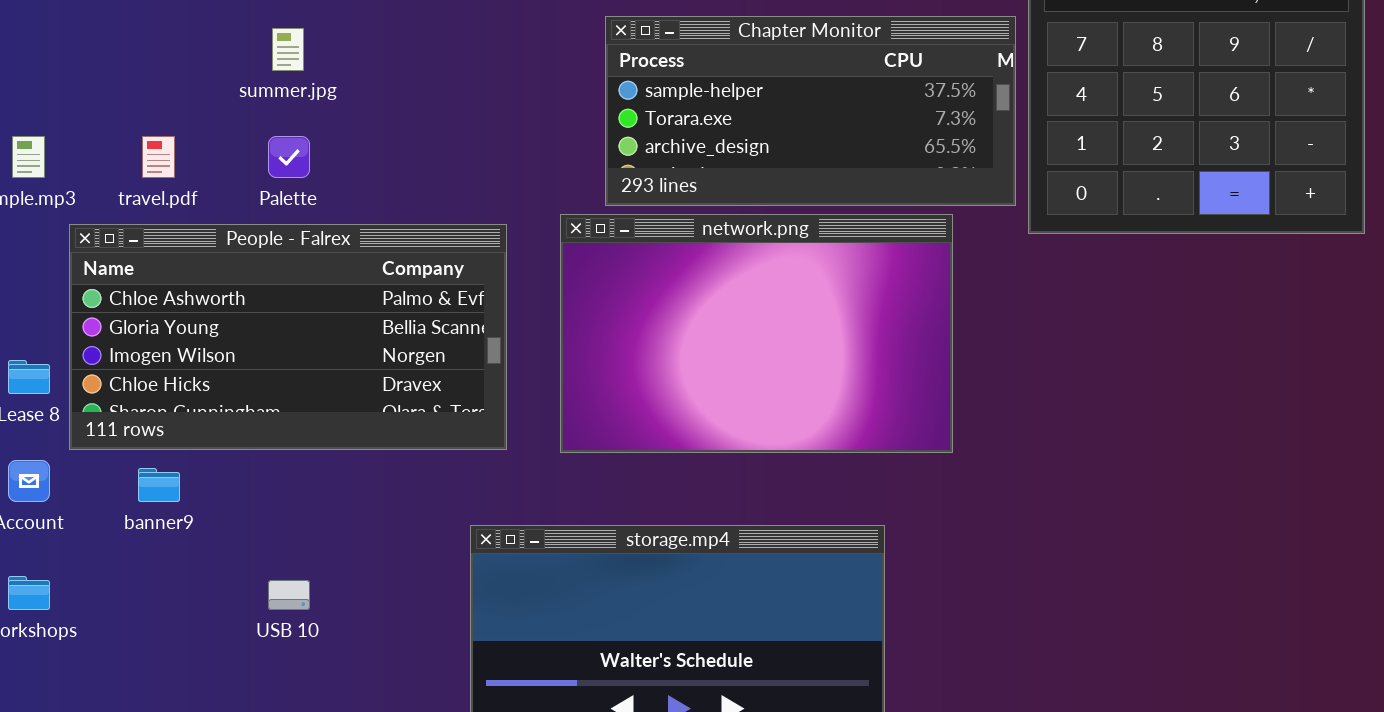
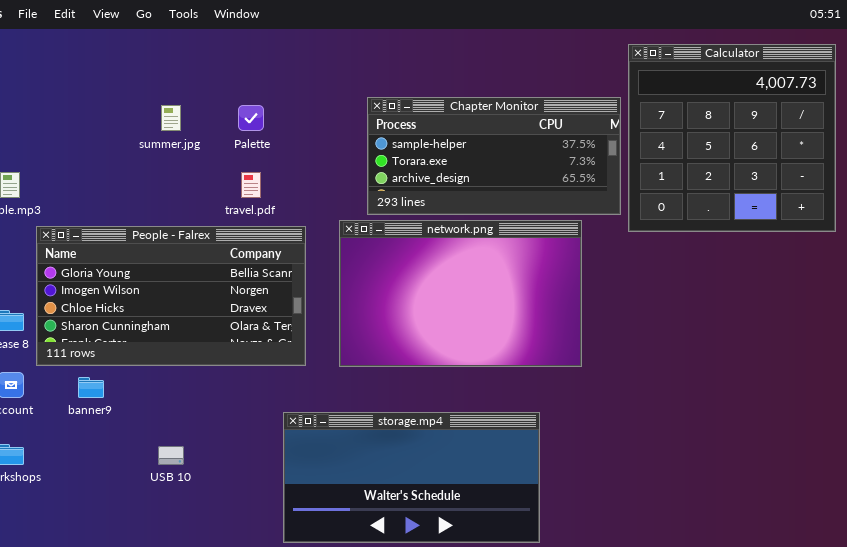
travel.pdf: [142,136,175,178] -> [241,172,261,198], moved
Palette: [268,136,310,178] -> [238,105,264,131], moved
People - Falrex: [69,224,507,450] -> [36,226,306,366], scrolled down 1 row

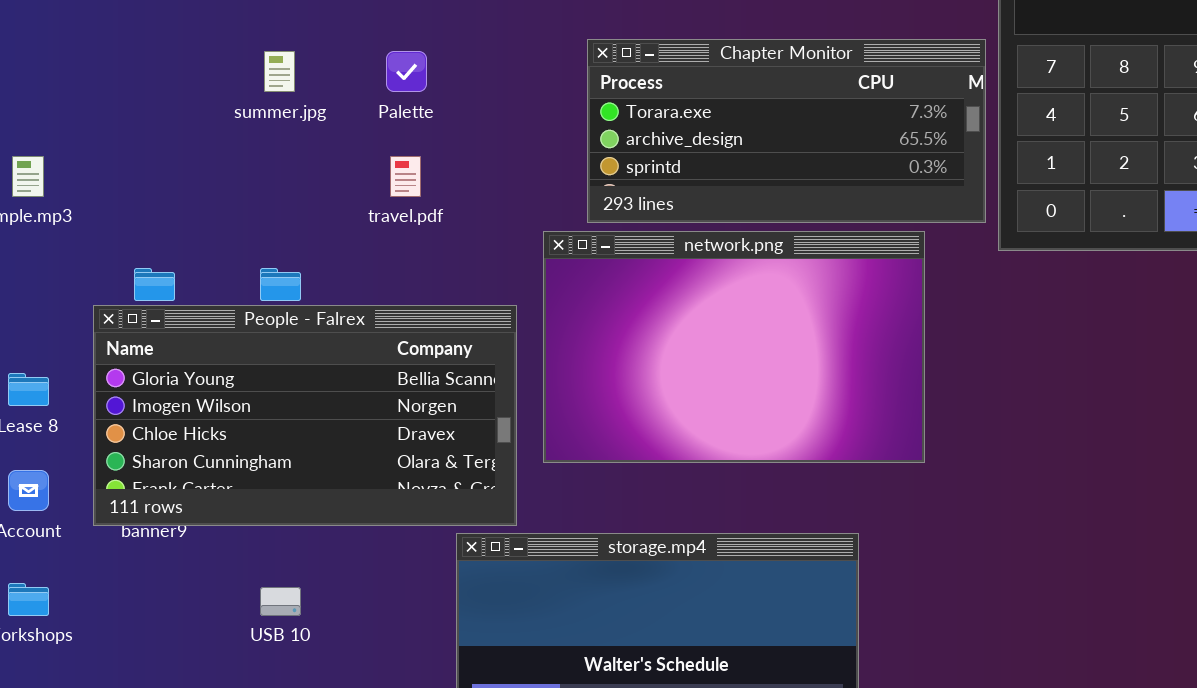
Chapter Monitor: [367,97,621,215] -> [587,39,986,223], scrolled down 1 row
People - Falrex: [36,226,306,366] -> [93,305,517,526], moved

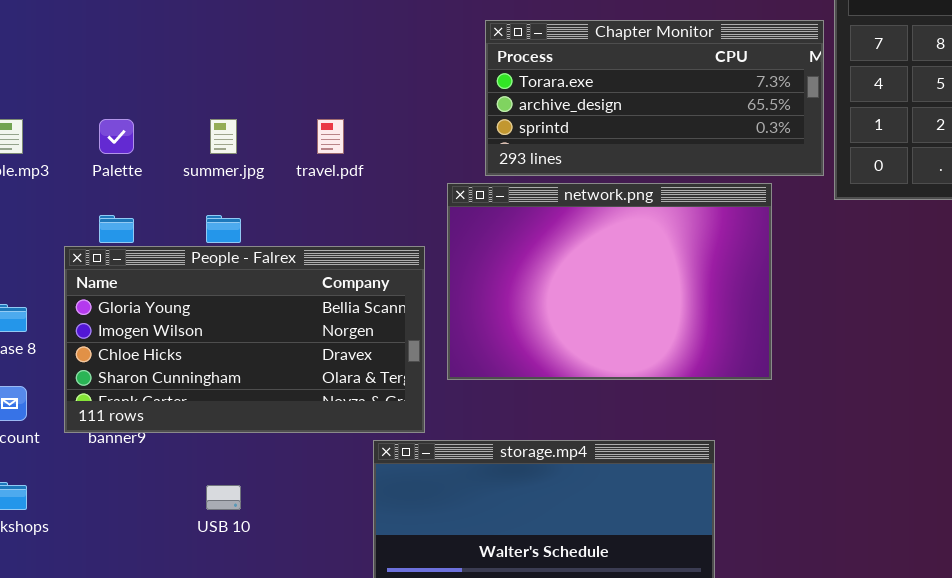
summer.jpg: [264,51,295,92] -> [210,119,237,154], moved
Palette: [386,51,427,92] -> [99,119,134,154], moved

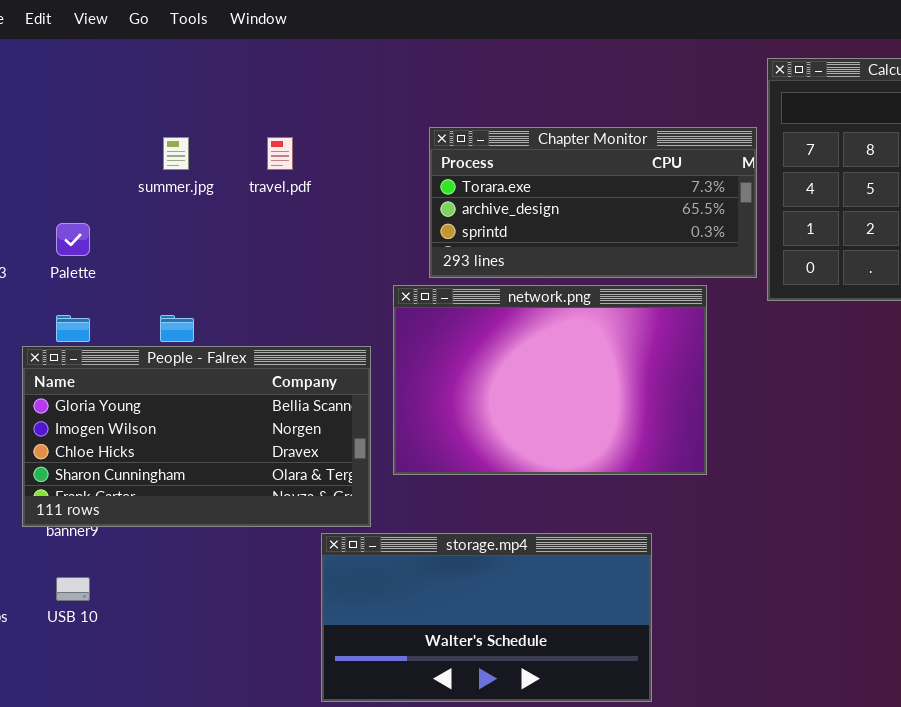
summer.jpg: [210,119,237,154] -> [163,137,189,170], moved
travel.pdf: [317,119,344,154] -> [267,137,293,170], moved
USB 10: [206,485,241,510] -> [56,577,90,601], moved

